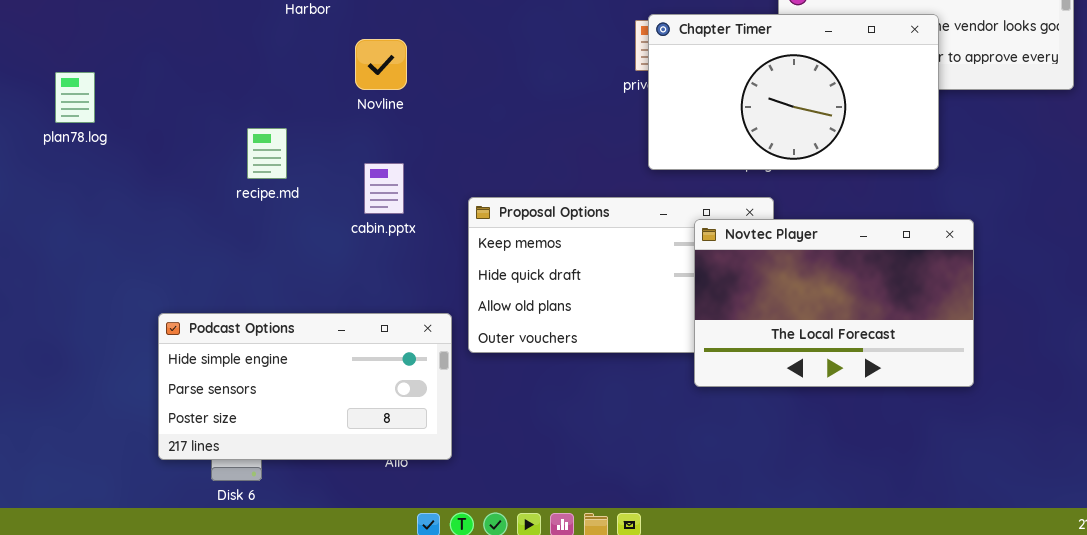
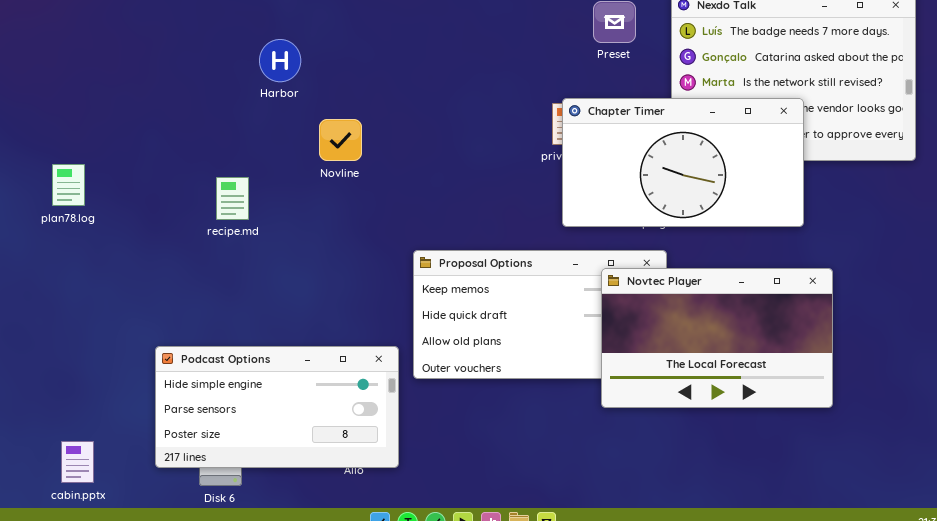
plan78.log: [55,72,95,123] -> [52,164,85,206], moved
recipe.md: [247,128,287,179] -> [216,177,249,220], moved
cabin.pptx: [364,163,404,214] -> [61,441,94,483], moved

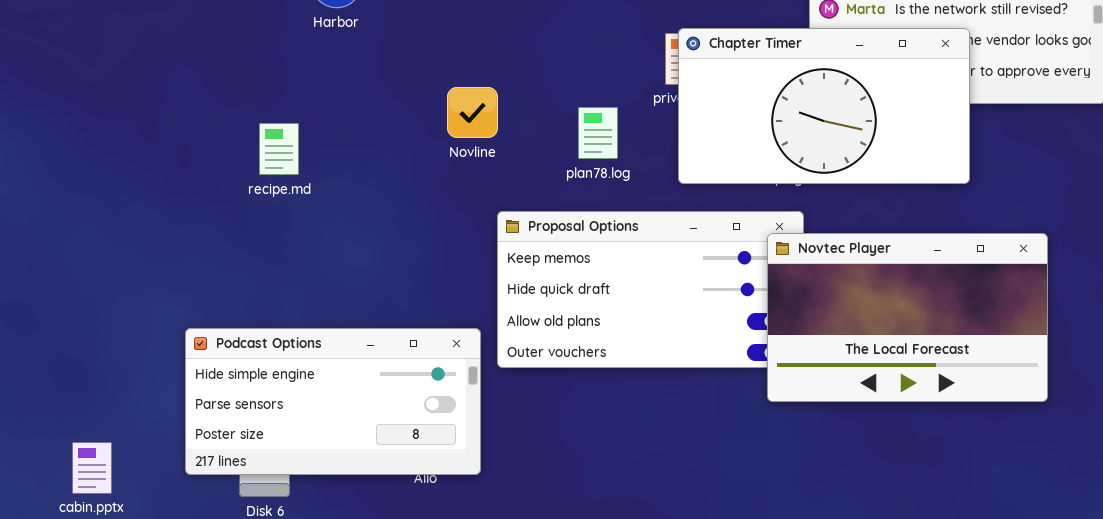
Novline: [319,119,362,161] -> [447,87,498,138], moved
plan78.log: [52,164,85,206] -> [578,107,618,159], moved
Novtec Player: [601,268,833,408] -> [767,233,1048,402], moved

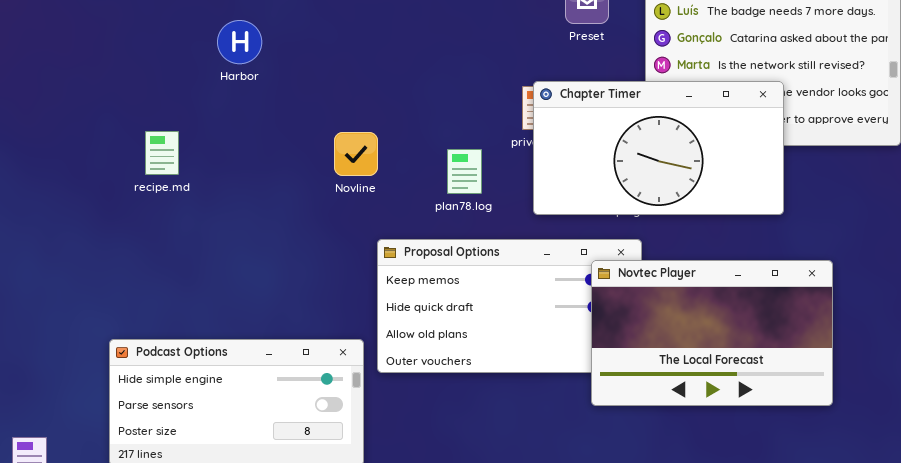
recipe.md: [259,123,299,175] -> [145,131,179,175], moved
Novtec Player: [767,233,1048,402] -> [591,260,833,406], moved

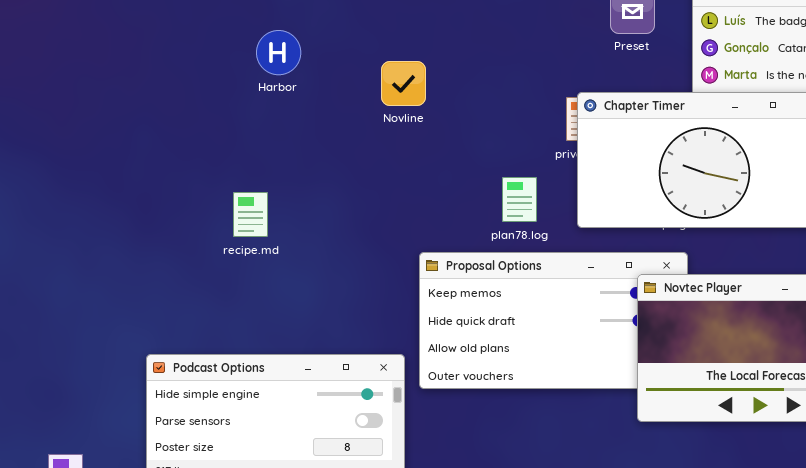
recipe.md: [145,131,179,175] -> [233,192,268,237], moved
Novline: [334,132,378,176] -> [381,61,426,106], moved
plan78.log: [447,149,482,194] -> [502,177,537,222], moved

